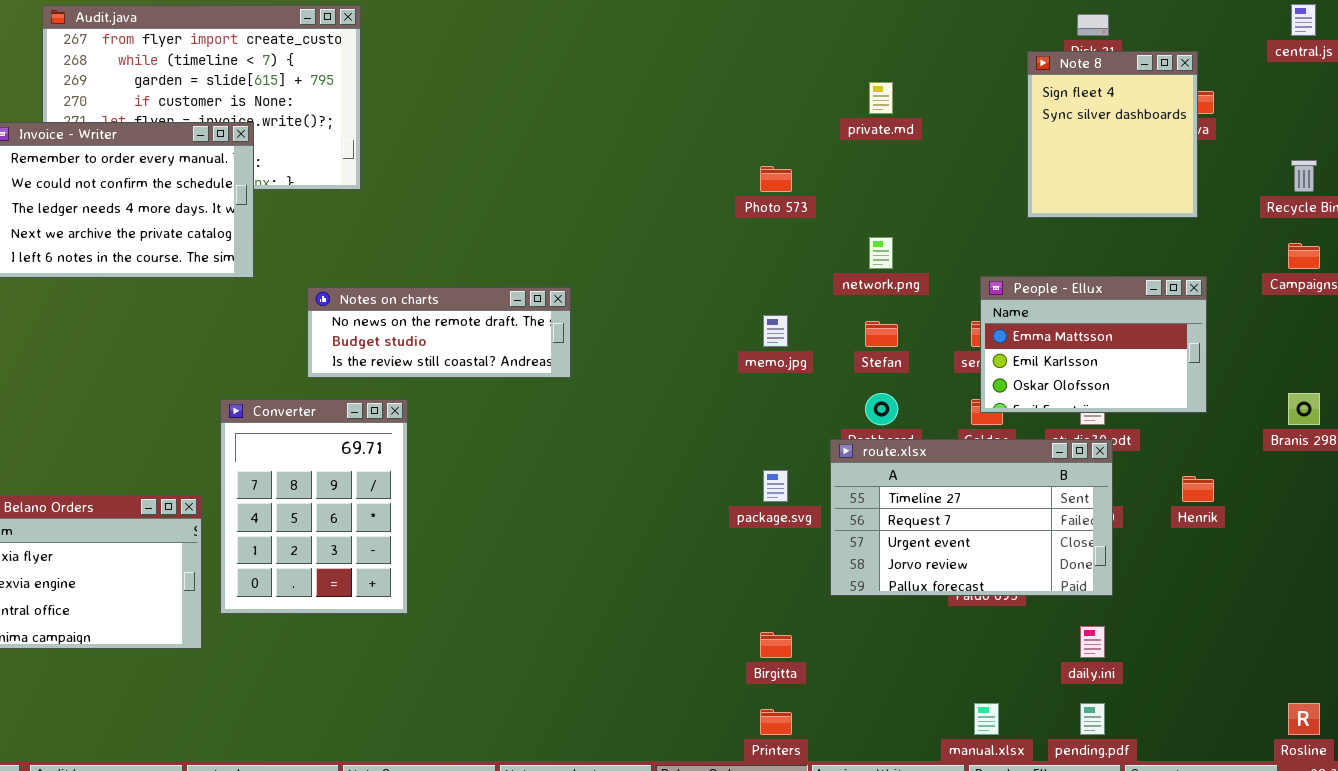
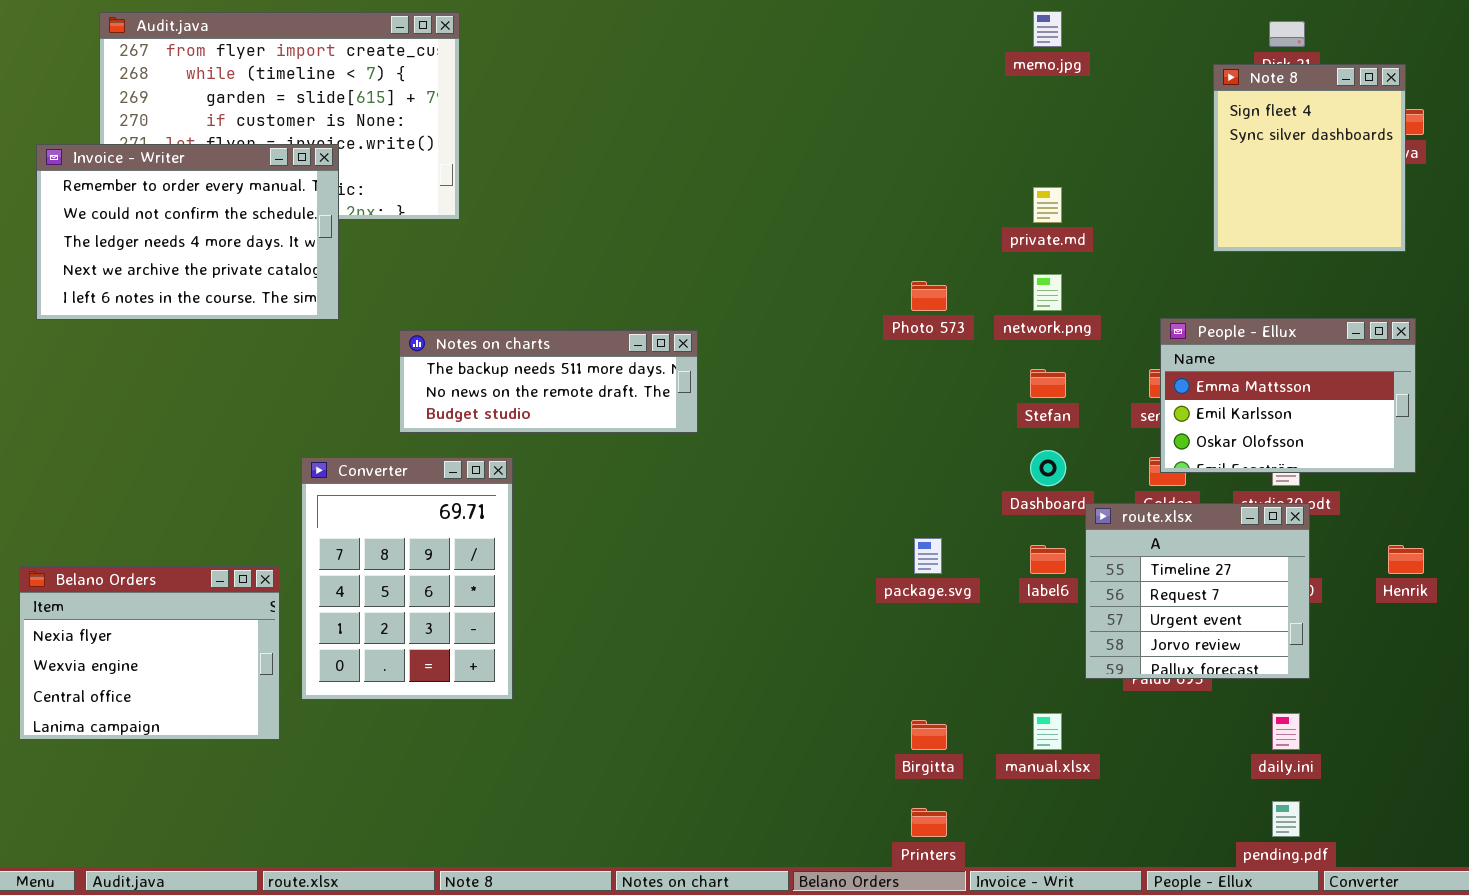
private.md: [869,82,893,114] -> [1033,187,1062,223], moved
Photo 573: [760,166,792,192] -> [911,281,947,311], moved
Notes on charts: [307,287,571,378] -> [399,330,698,433], scrolled up 1 row
memo.jpg: [763,315,788,347] -> [1033,11,1062,47], moved
route.xlsx: [830,439,1113,596] -> [1085,503,1310,679], resized
manual.xlsx: [974,703,999,735] -> [1033,713,1062,750], moved

